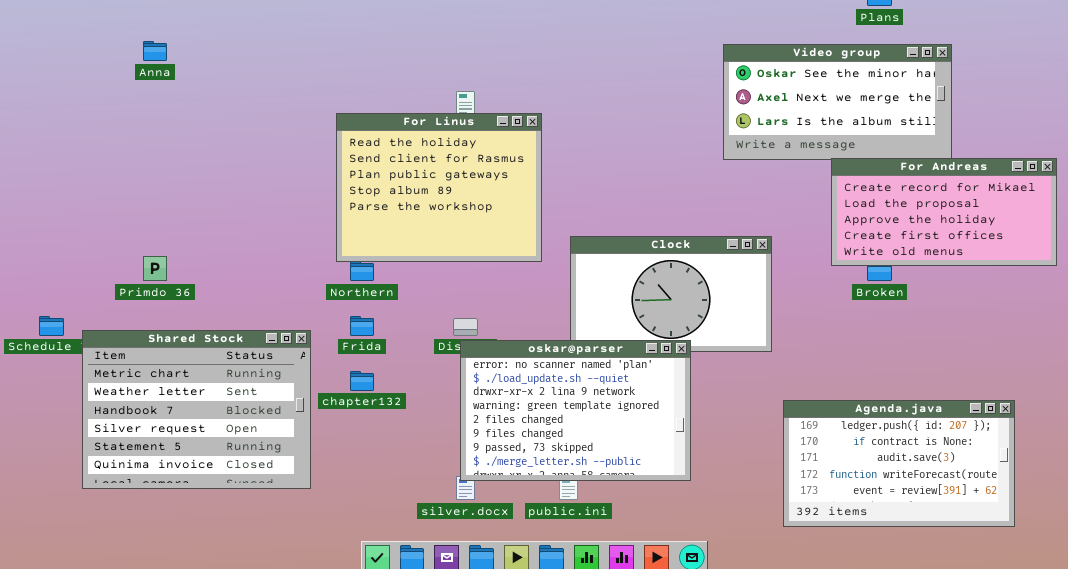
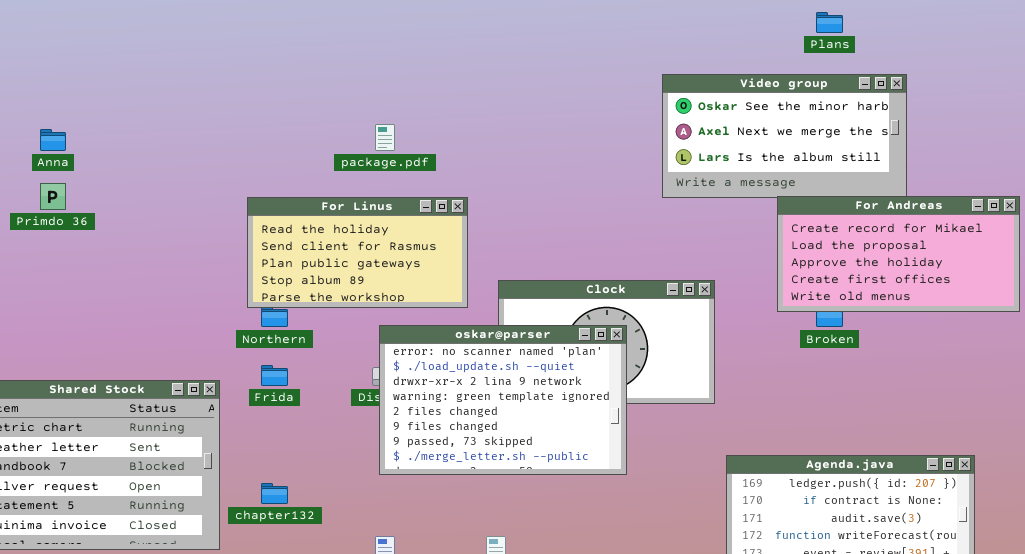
Anna: [143,41,167,61] -> [40,129,66,151], moved
For Linus: [336,113,542,262] -> [247,197,468,308], resized
Primdo 36: [143,256,167,281] -> [40,183,66,210], moved
oskar@parser: [460,340,691,481] -> [379,325,627,475], moved
chapter132: [350,371,374,391] -> [261,483,288,504], moved

